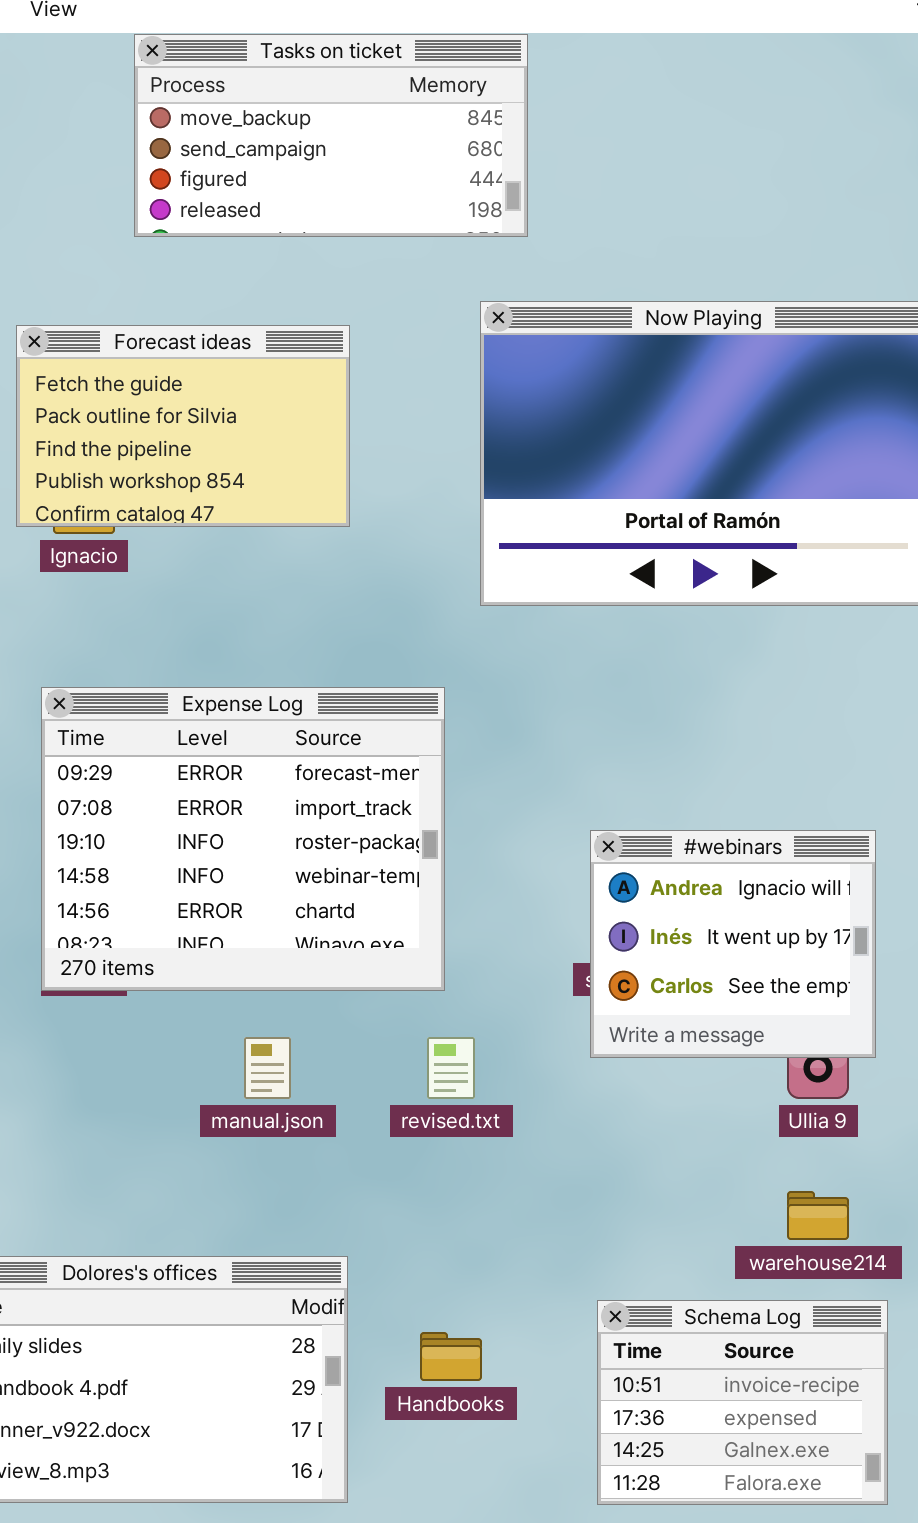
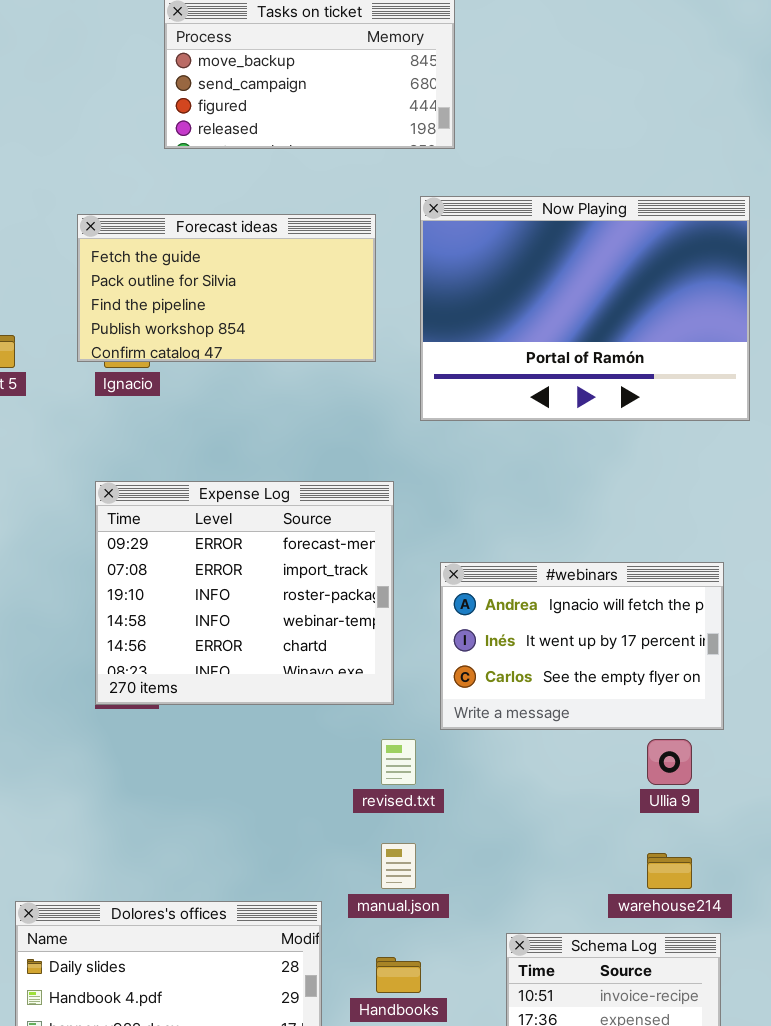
Forecast ideas: [16,325,350,527] -> [77,214,376,362], resized
#webinars: [590,830,876,1058] -> [440,562,724,730], moved, resized
manual.json: [244,1037,291,1099] -> [381,843,416,889], moved

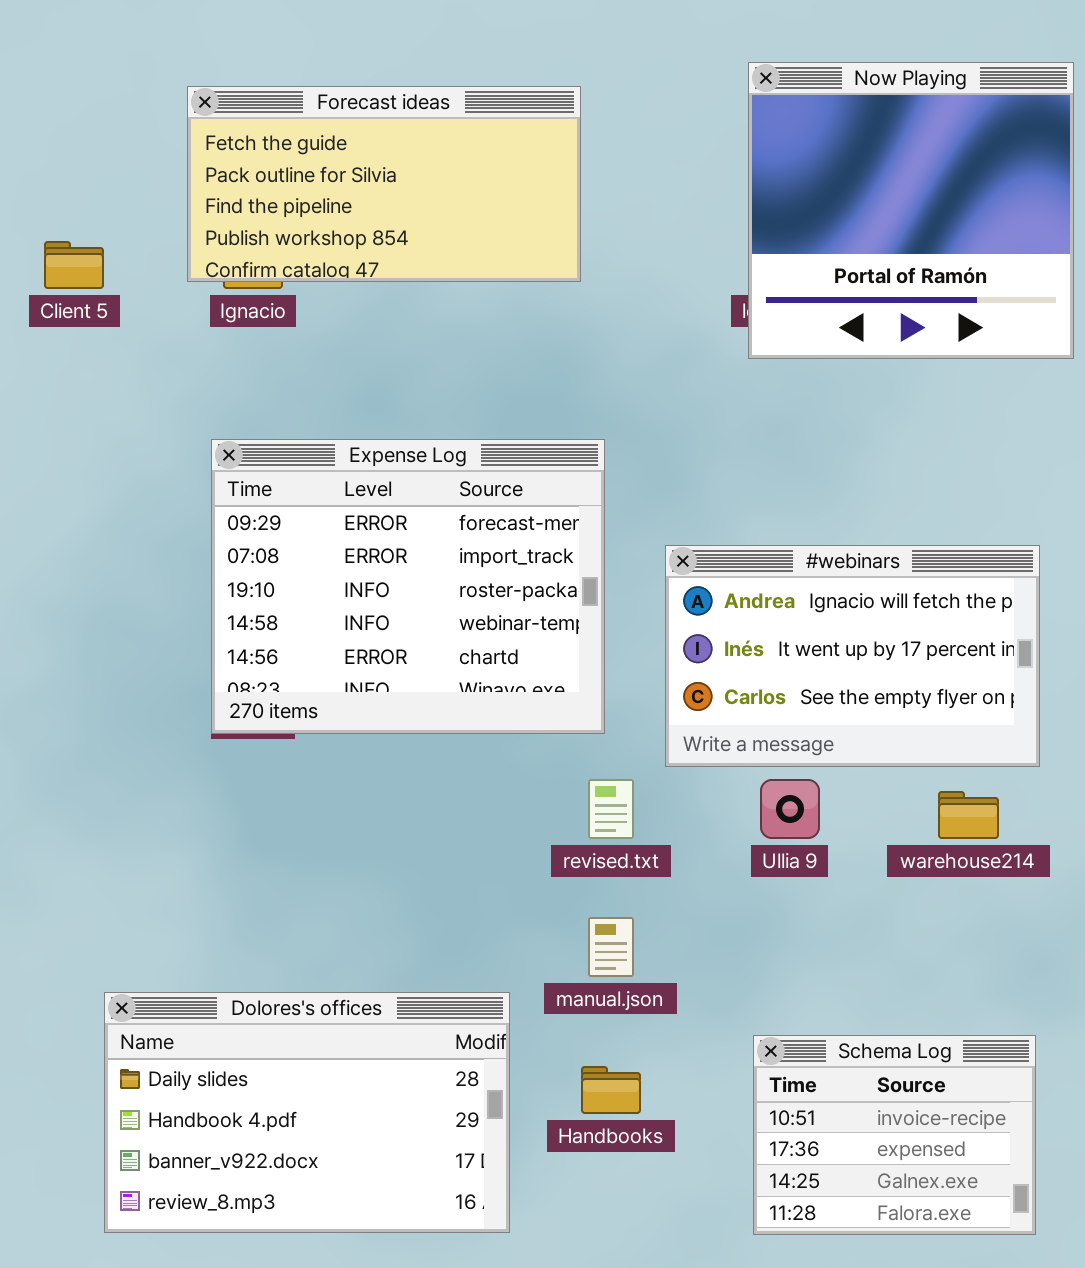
Now Playing: [420,196,750,421] -> [748,62,1074,359], resized
Ullia 9: [647,739,692,785] -> [760,779,820,839], moved
warehouse214: [647,853,692,889] -> [938,791,999,839], moved

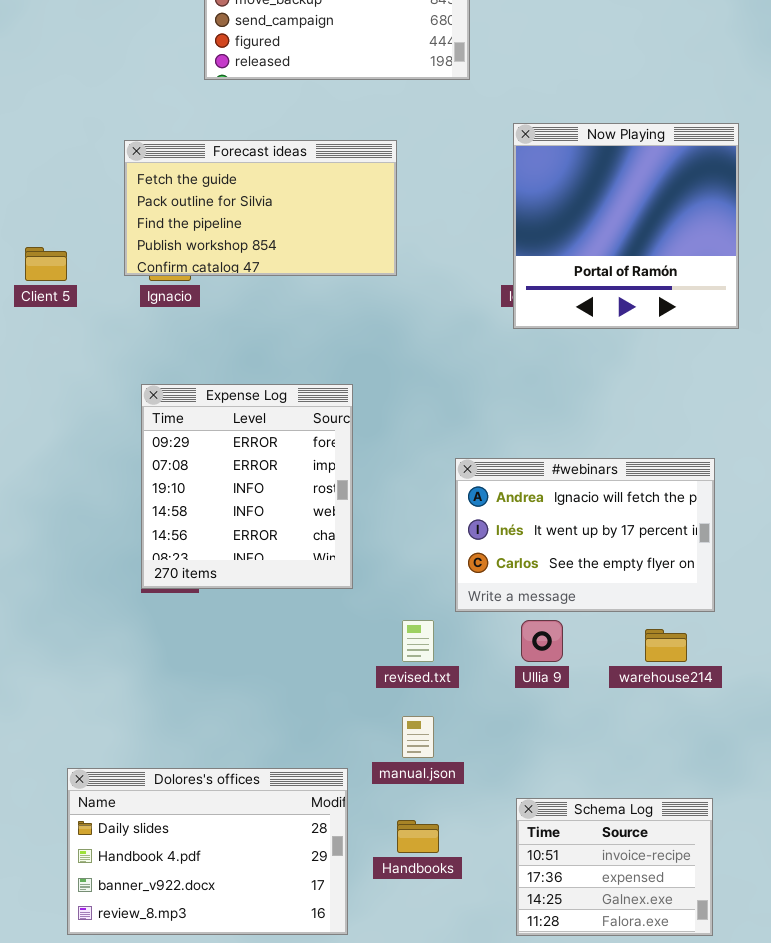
Expense Log: [211,439,605,734] -> [141,384,353,589], resized

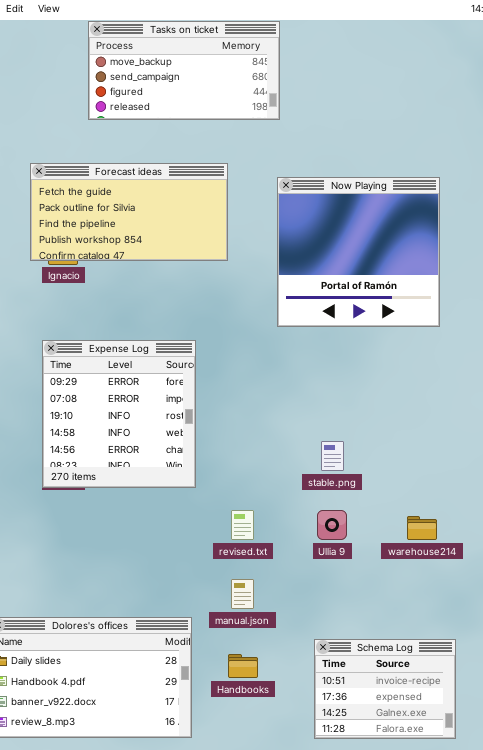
Now Playing: [513,123,739,329] -> [277,177,440,327], moved
#webinars: [455,458,715,612] -> none, closed

